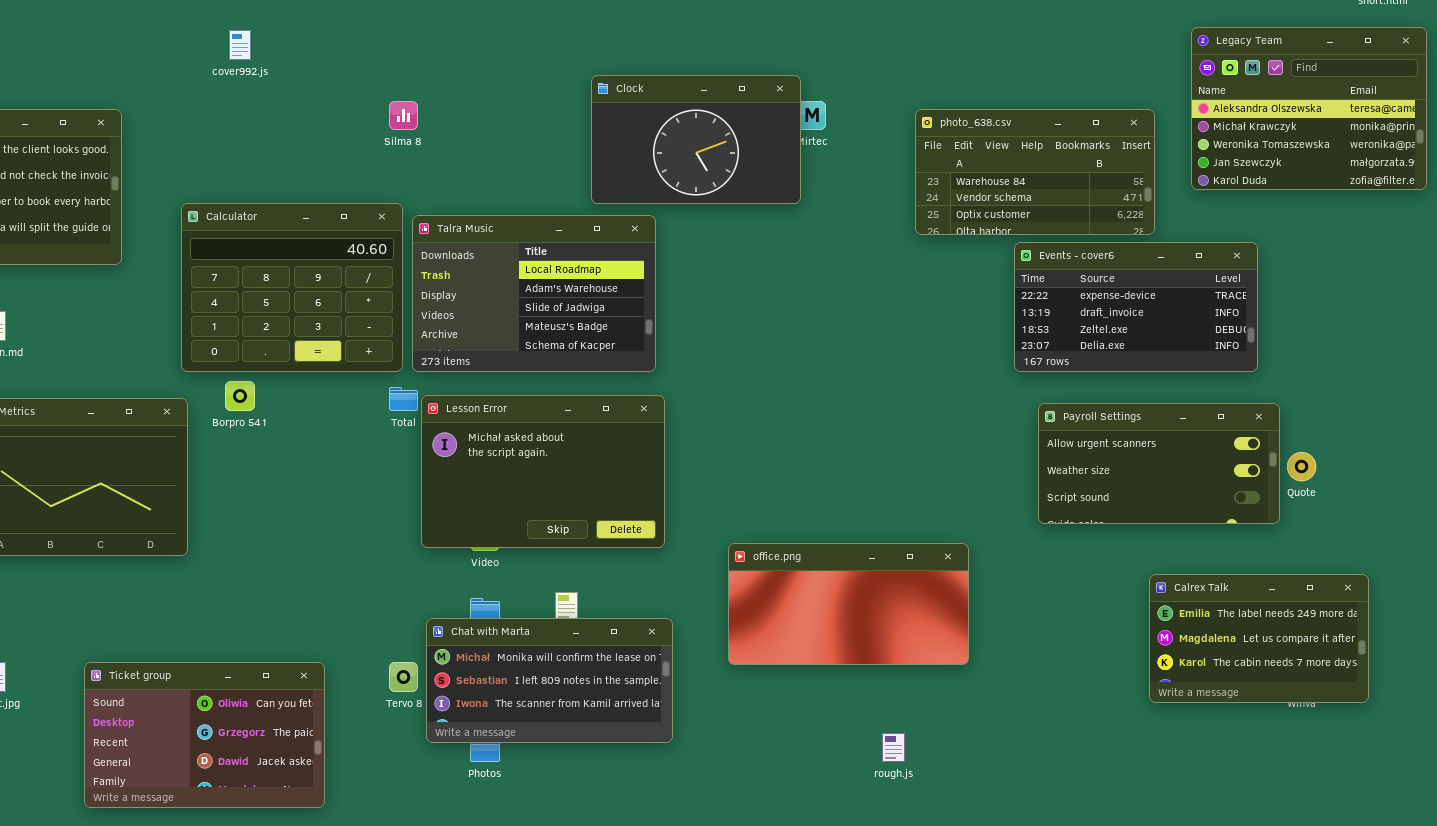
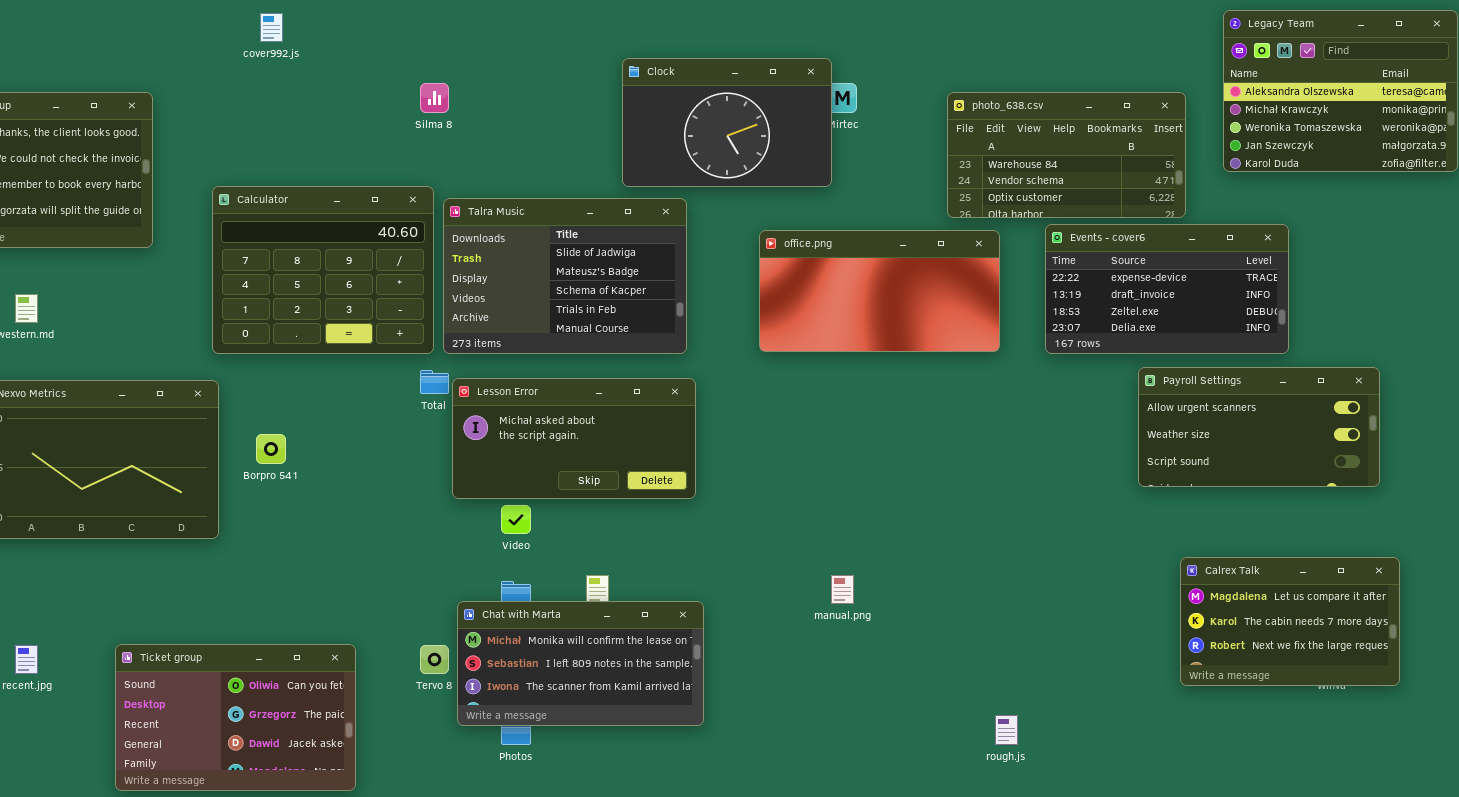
Talra Music: [412,215,656,372] -> [443,198,687,354], scrolled down 2 rows
Borpro 541: [225,381,255,411] -> [256,434,286,464], moved
Lesson Error: [421,395,665,548] -> [452,378,696,499], resized
Payroll Settings: [1038,403,1280,524] -> [1138,367,1380,487], moved
office.png: [728,543,969,665] -> [759,230,1000,352], moved
Calrex Talk: [1149,574,1369,703] -> [1180,557,1400,686], scrolled down 1 row
rough.js: [882,733,905,762] -> [995,715,1018,745], moved

